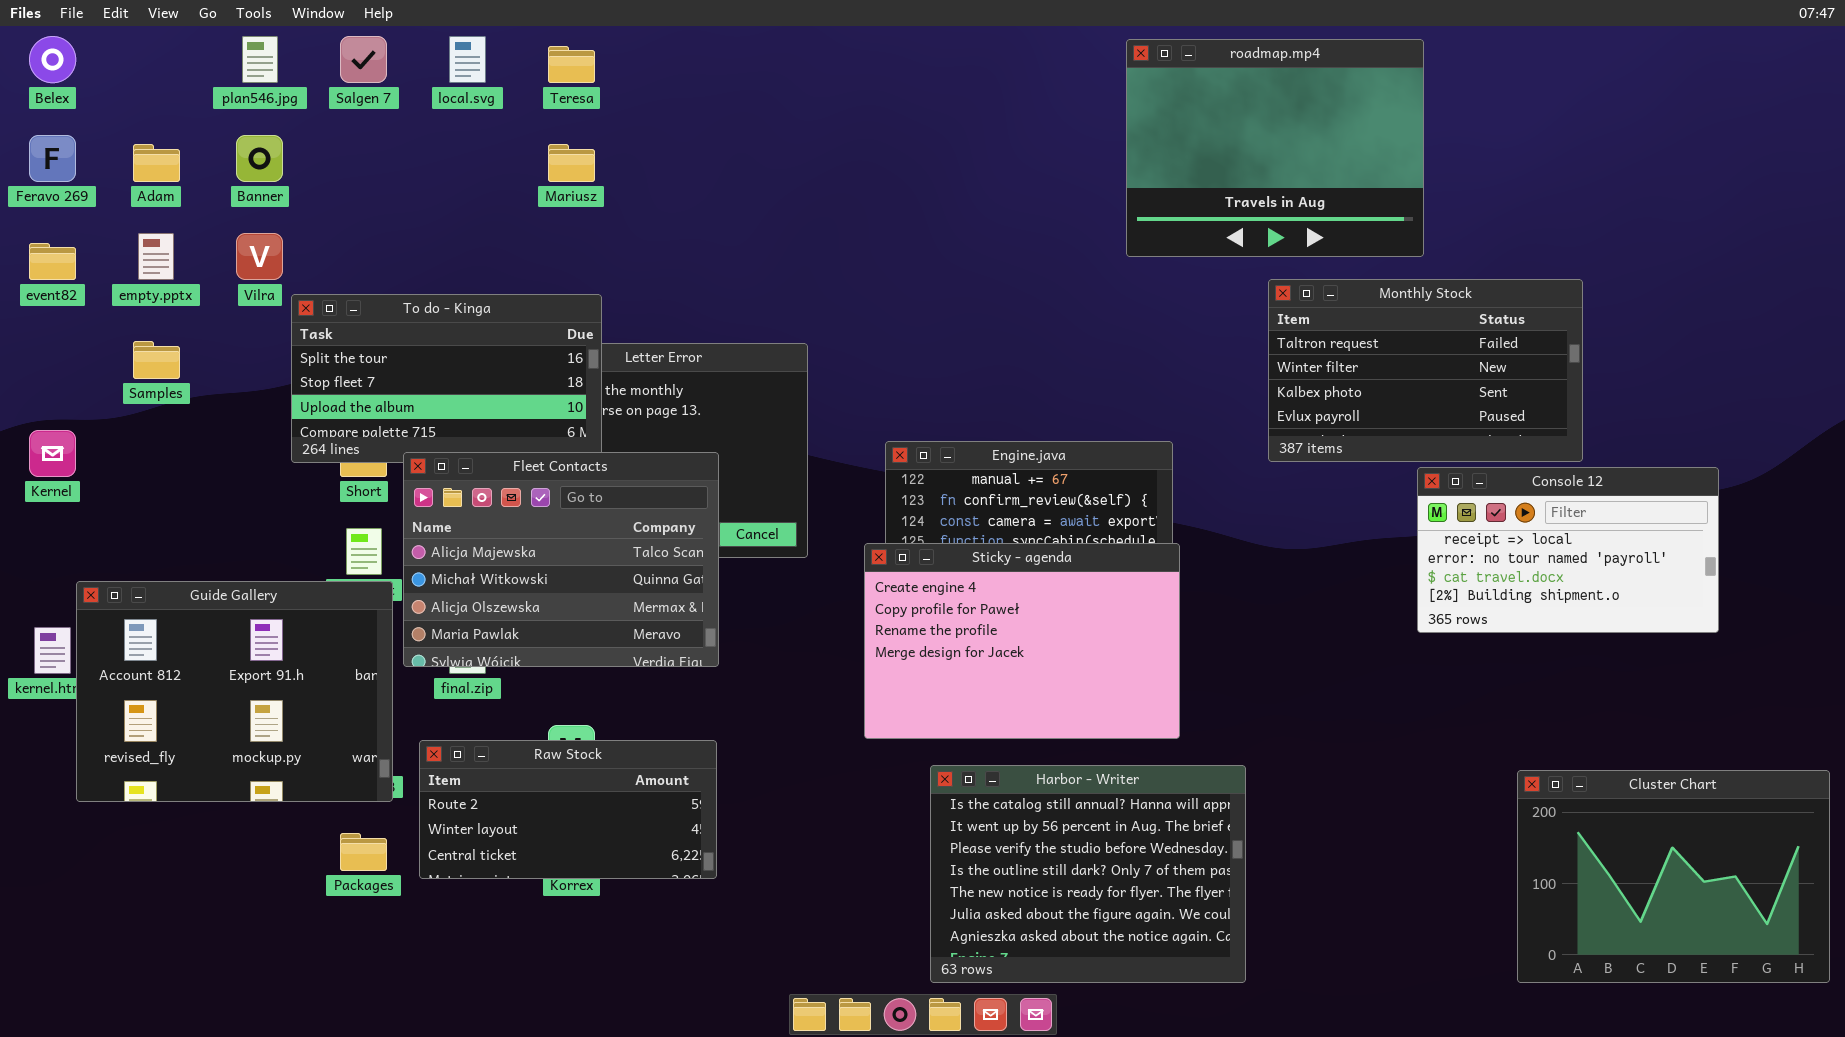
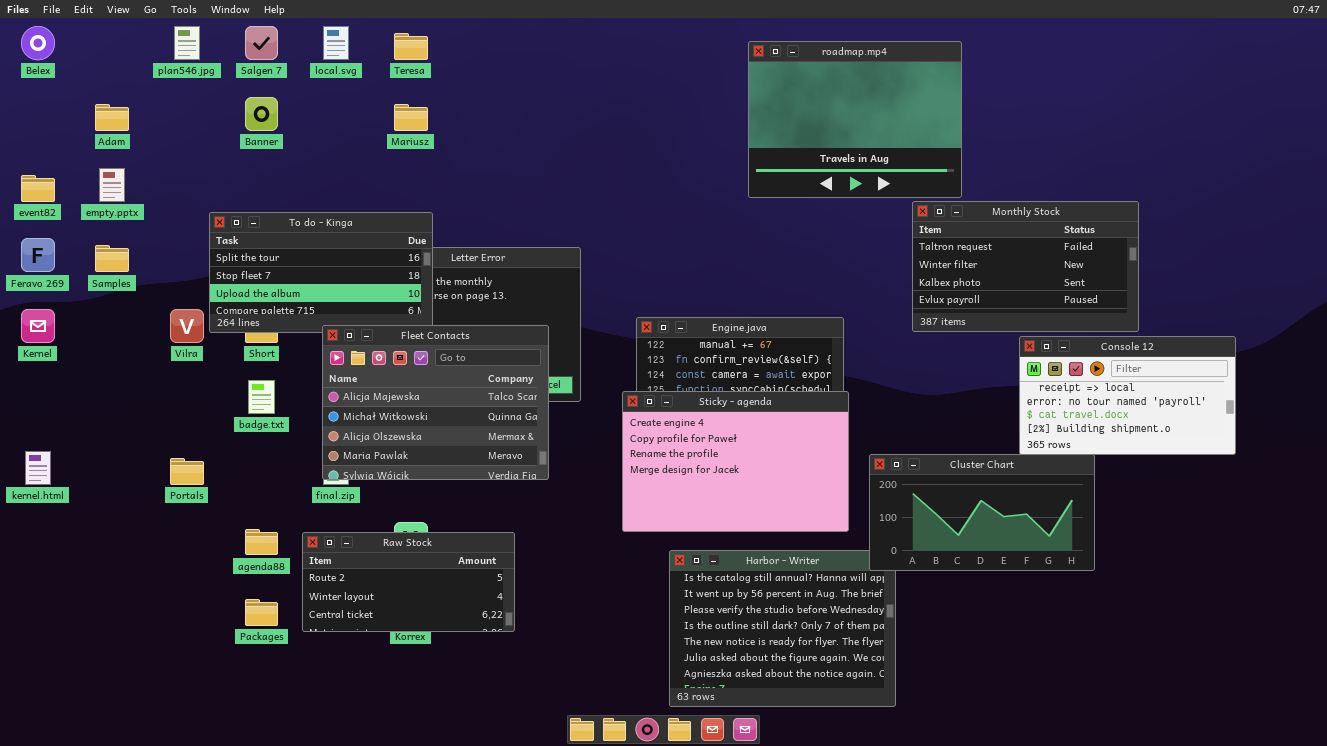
roadmap.mp4: [1126,39,1424,257] -> [748,41,962,198], moved
Feravo 269: [29,135,76,182] -> [21,238,55,272], moved
Banner: [236,135,283,182] -> [245,97,278,131], moved
Vilra: [236,233,283,280] -> [170,309,204,343], moved
Fleet Contacts: [403,452,719,667] -> [322,325,549,480], moved
Guide Gallery: [76,581,393,802] -> none, closed
Cluster Chart: [1517,770,1830,983] -> [869,454,1095,571], moved, resized

